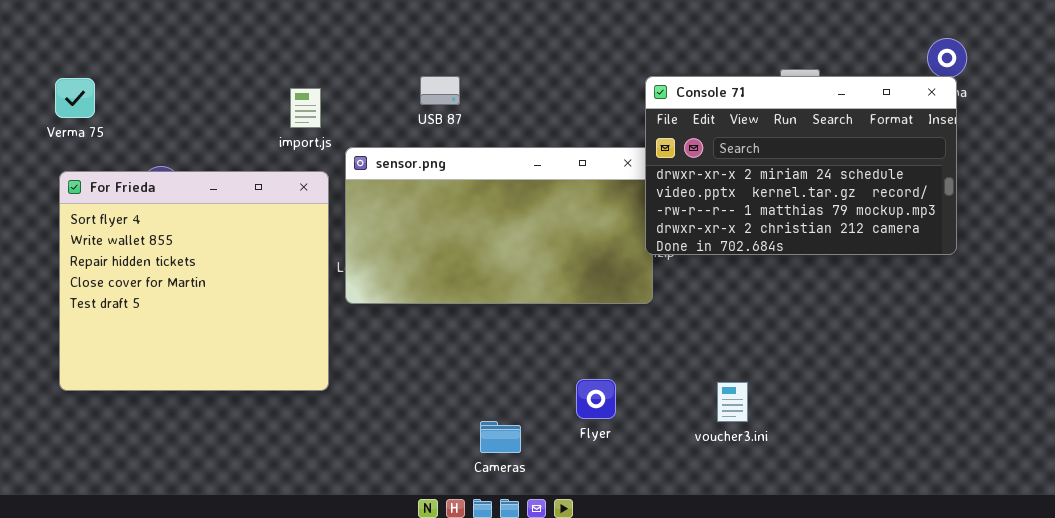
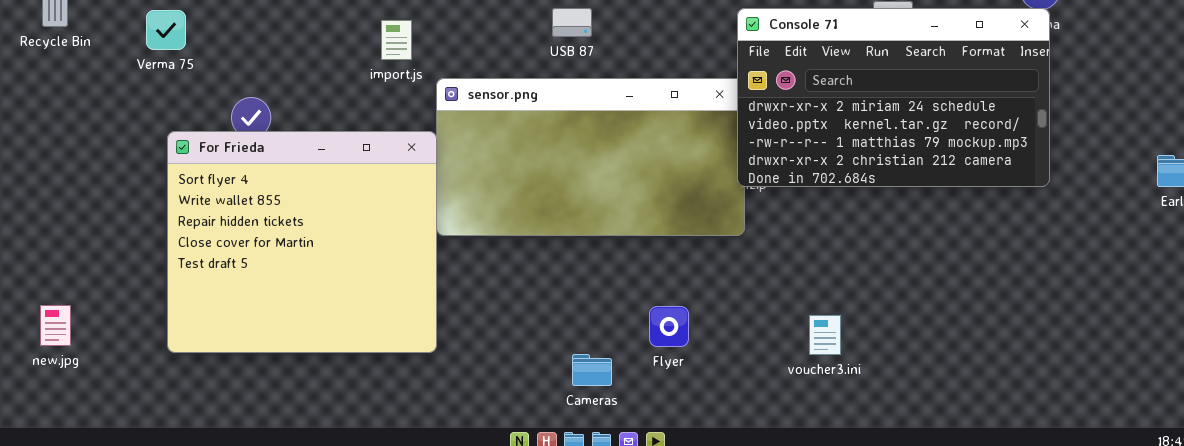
USB 87: [420,76,460,105] -> [552,8,592,37], moved
For Frieda: [59,171,329,391] -> [167,131,437,353], moved
Flyer: [576,379,616,419] -> [649,306,689,347], moved

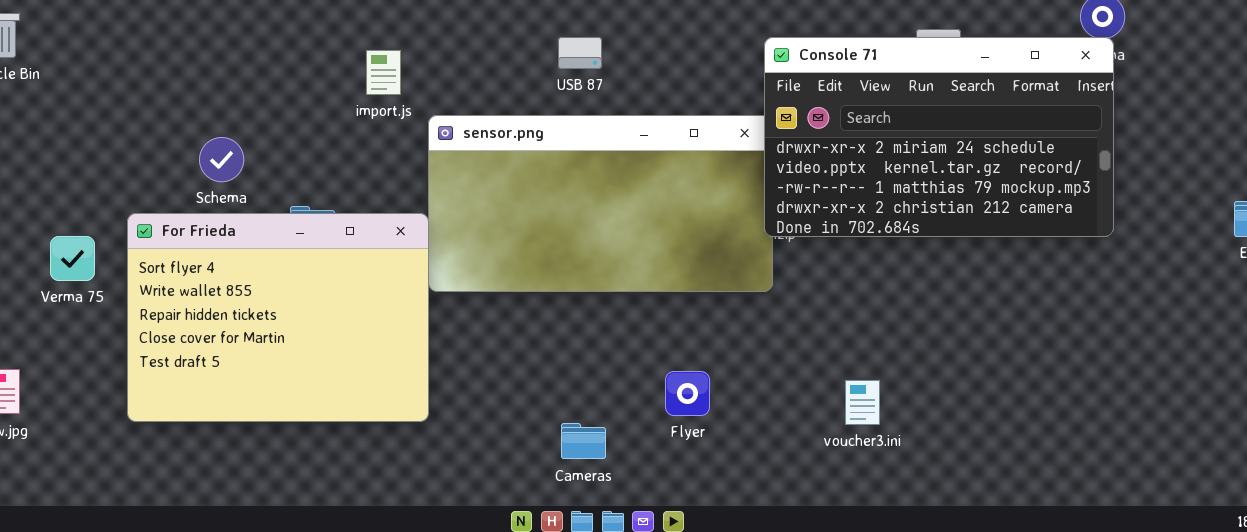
Verma 75: [146,10,186,50] -> [50,236,95,281], moved
For Frieda: [167,131,437,353] -> [127,213,429,422], resized
Cameras: [572,354,612,386] -> [561,423,606,459], moved

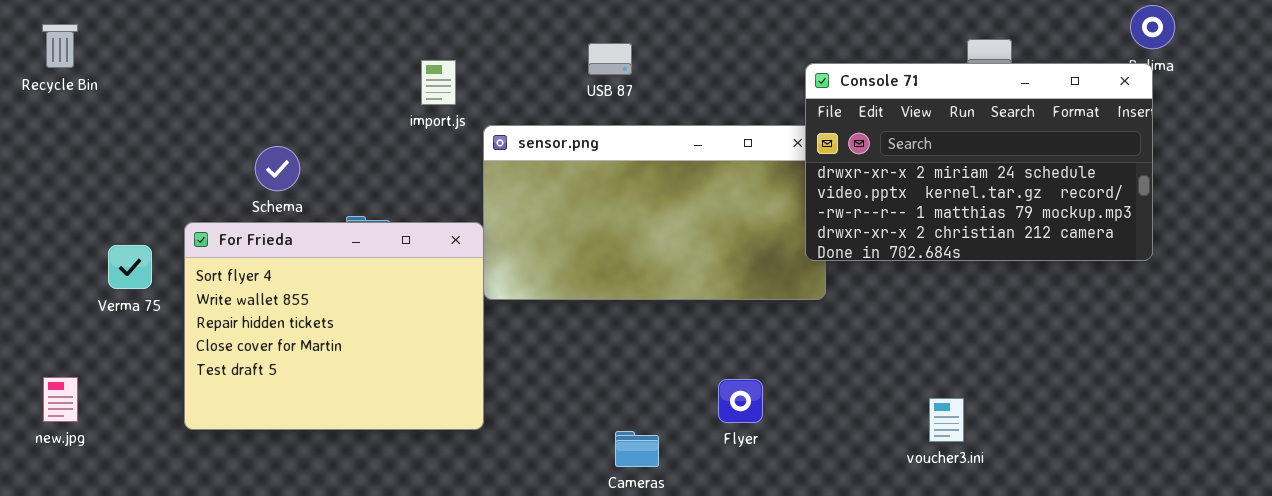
USB 87: [558,37,602,69] -> [588,43,632,75], moved
Console 71: [764,37,1114,237] -> [805,63,1153,261], moved
voucher3.ini: [845,380,880,425] -> [929,398,964,442], moved

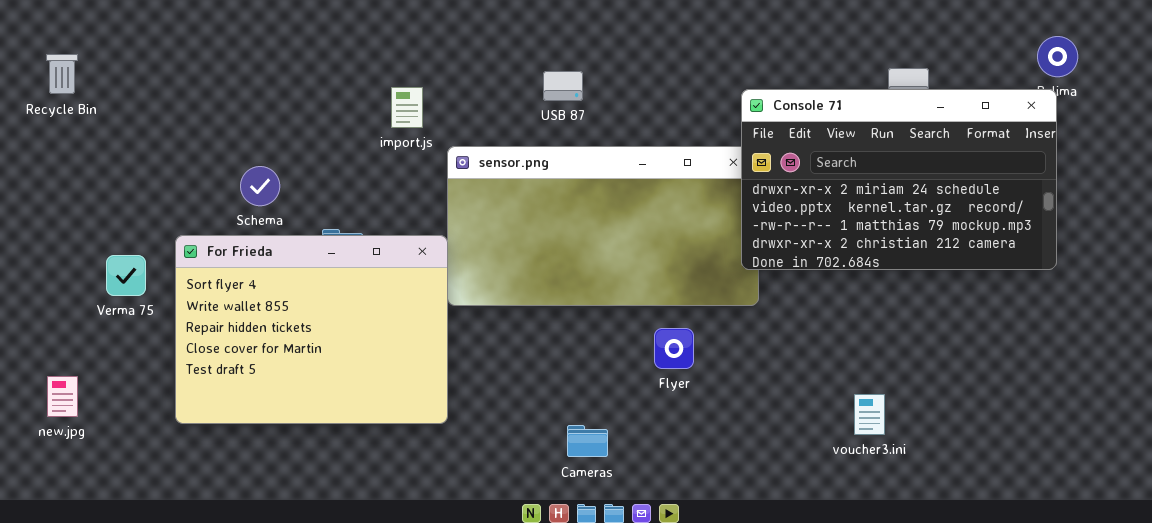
Flyer: [718,379,763,423] -> [654,328,694,369], moved

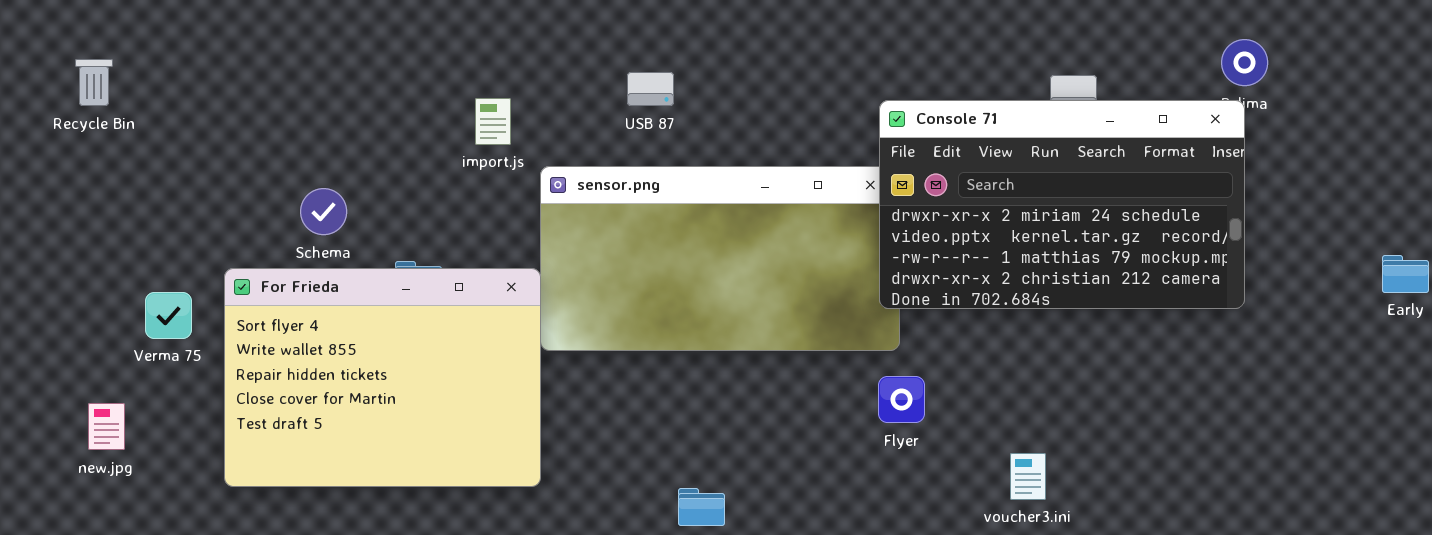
USB 87: [543,71,583,101] -> [627,72,674,106], moved
Flyer: [654,328,694,369] -> [878,376,925,423], moved
new.jpg: [47,376,78,417] -> [88,403,125,450], moved

